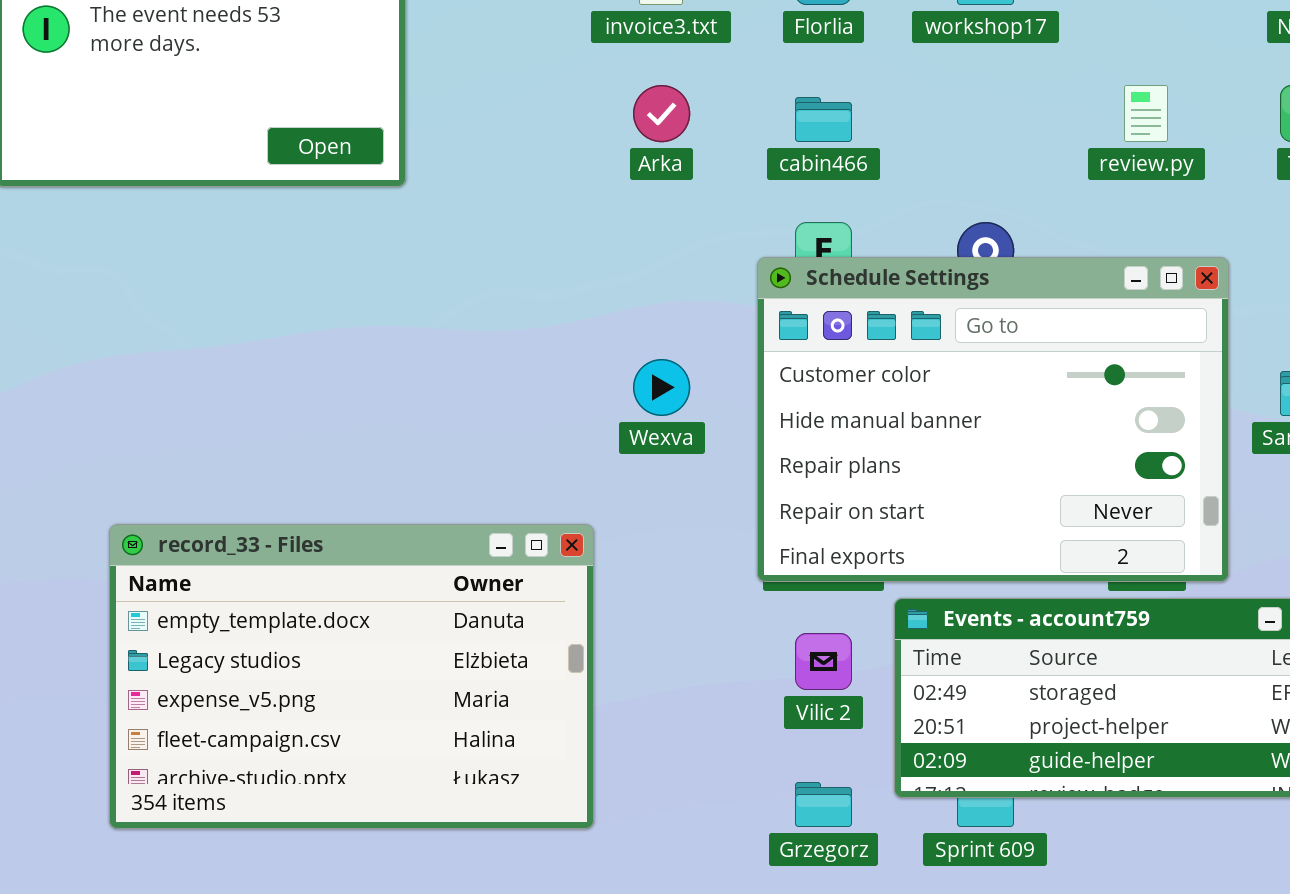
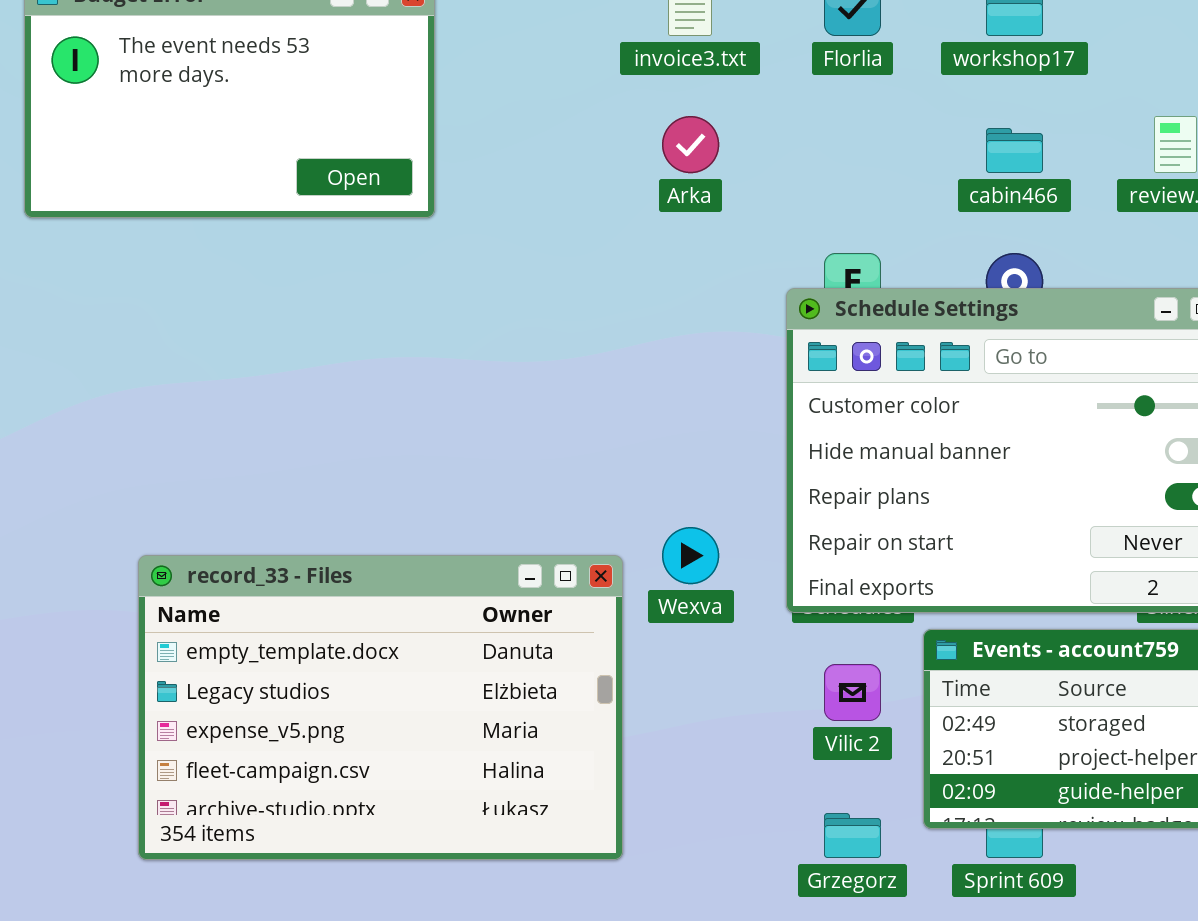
cabin466: [795,97,852,142] -> [986,128,1043,173], moved
Wexva: [633,359,690,416] -> [662,527,719,584], moved

